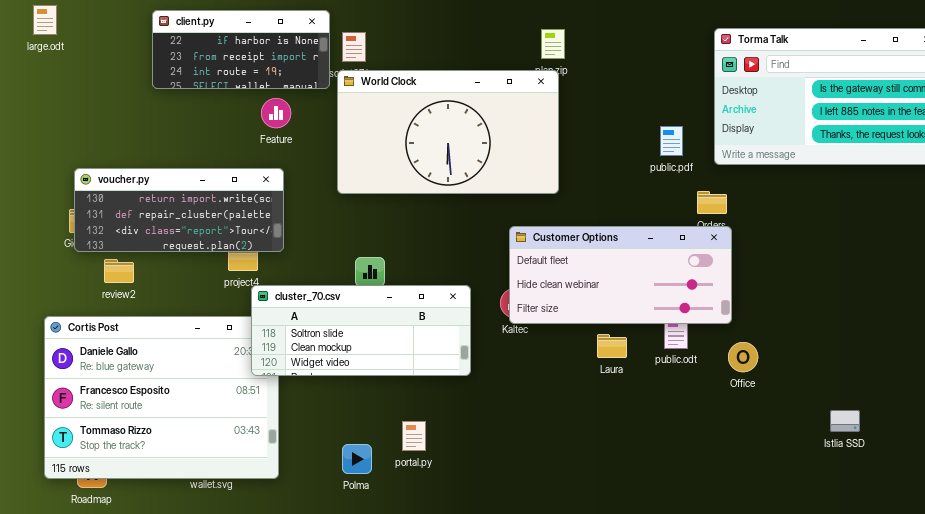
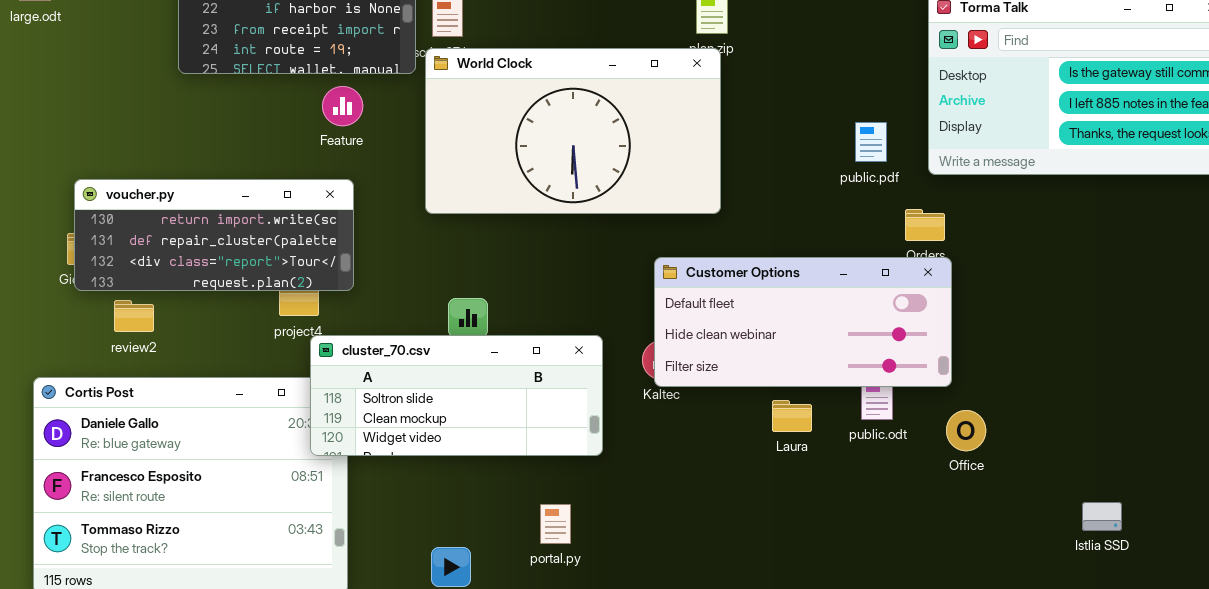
portal.py: [402,421,426,451] -> [540,504,571,544], moved

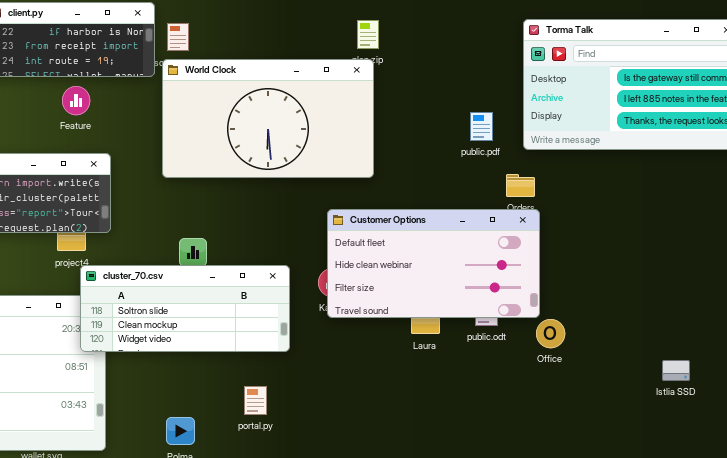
Feature: [322,86,363,126] -> [62,86,90,115], moved
Customer Options: [654,257,952,387] -> [327,209,540,318], resized
Istlia SSD: [1082,502,1122,531] -> [662,360,690,381], moved

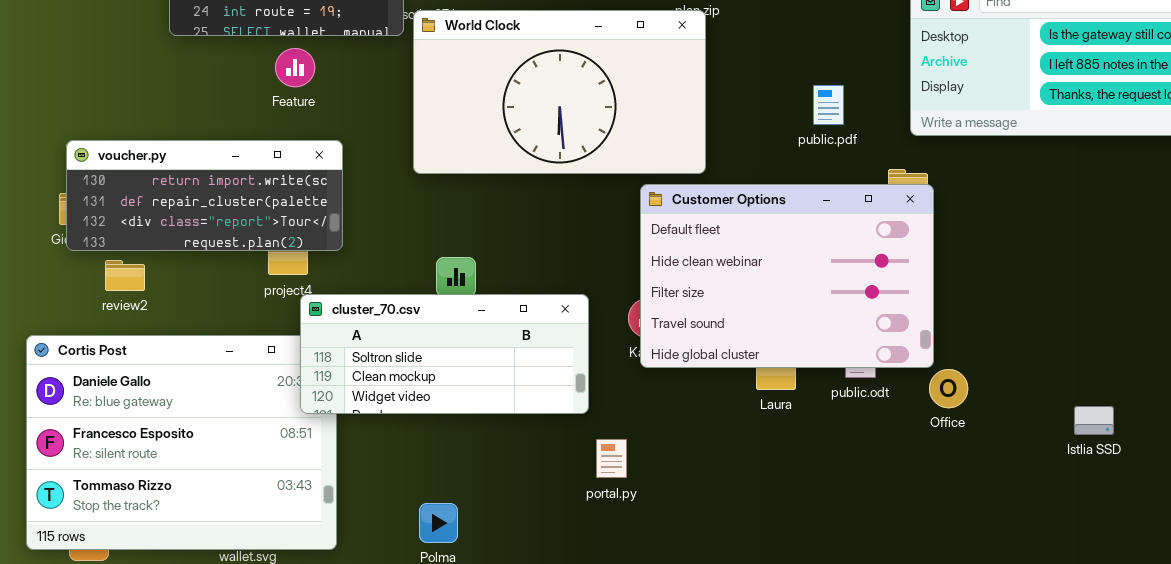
public.pdf: [470,112,493,141] -> [813,85,844,125], moved
Customer Options: [327,209,540,318] -> [640,184,934,368], resized
Istlia SSD: [662,360,690,381] -> [1074,406,1114,435], moved
portal.py: [244,386,267,415] -> [596,439,627,478], moved

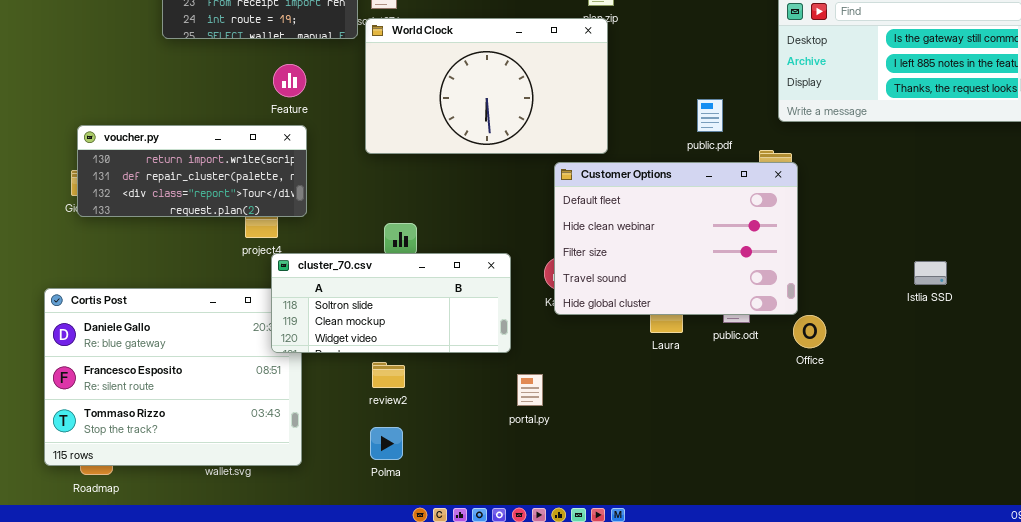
Feature: [275,48,315,87] -> [273,64,306,97], moved
public.pdf: [813,85,844,125] -> [697,99,723,132], moved
review2: [105,260,145,291] -> [372,362,405,388], moved
Istlia SSD: [1074,406,1114,435] -> [914,261,947,285], moved

